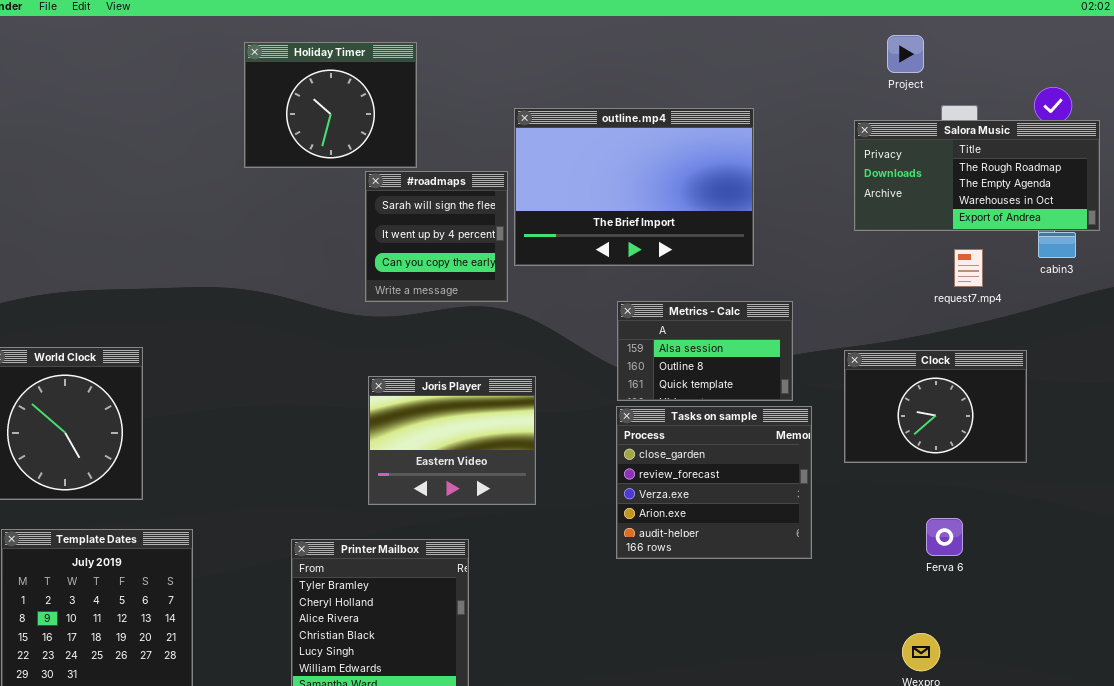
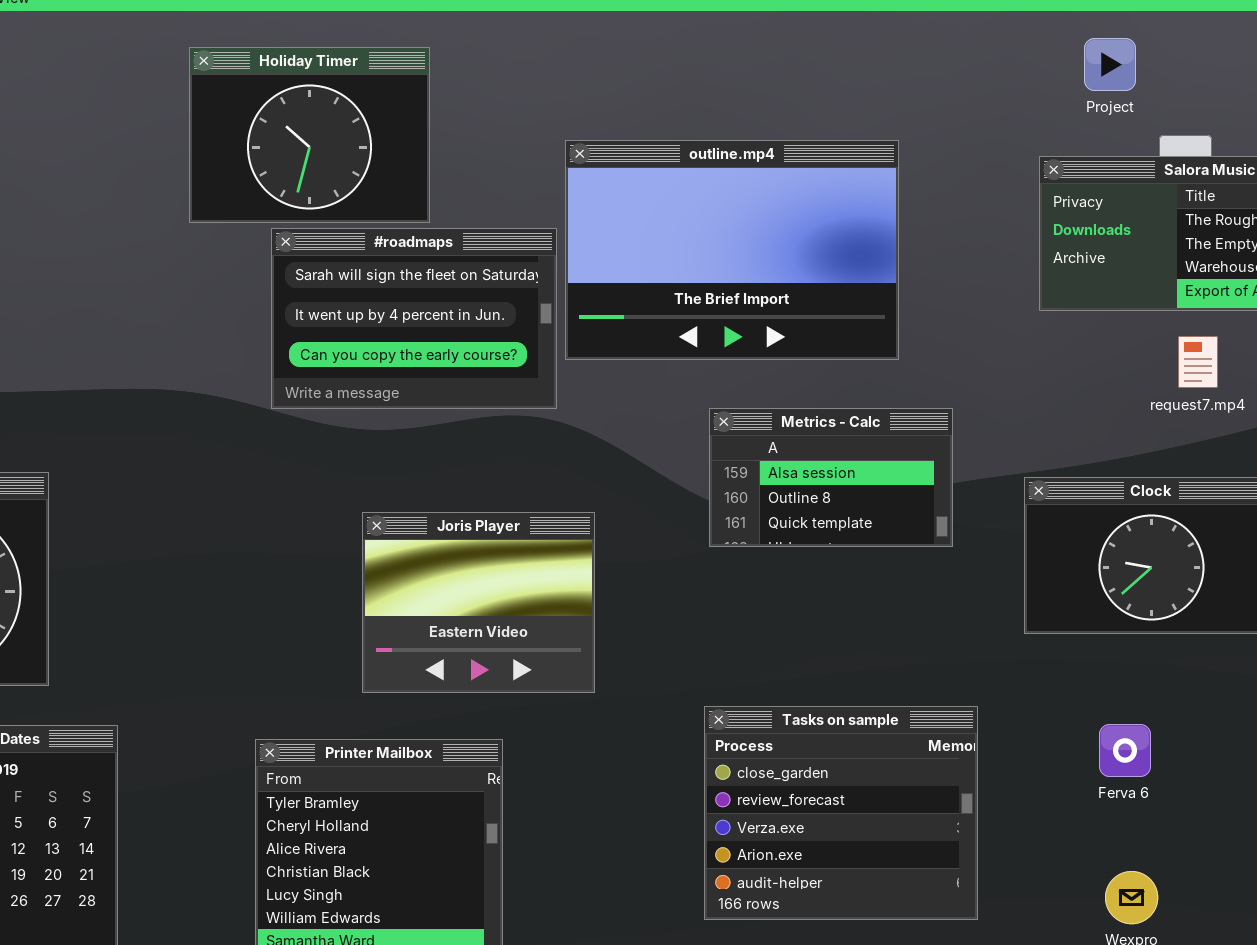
#roadmaps: [365,171,508,302] -> [271,228,557,409], resized
Tasks on sample: [616,406,812,559] -> [704,706,978,920], moved
Ferva 6: [926,518,963,556] -> [1099,724,1151,777], moved

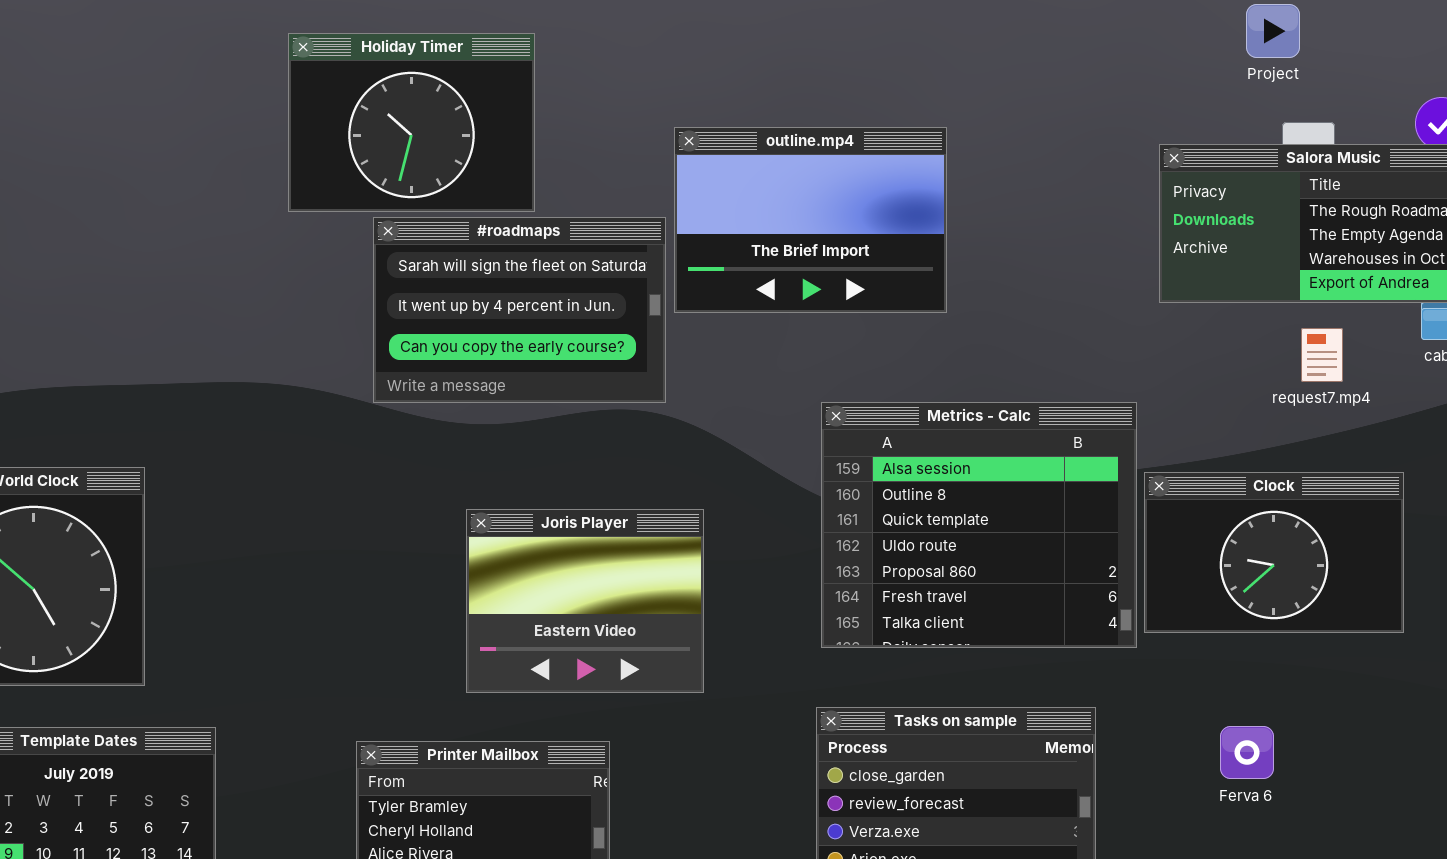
Project: [1084,38,1136,91] -> [1246,4,1300,58], moved
outline.mp4: [565,140,899,360] -> [674,127,947,313], resized
Metrics - Calc: [709,408,953,547] -> [821,402,1137,648], resized

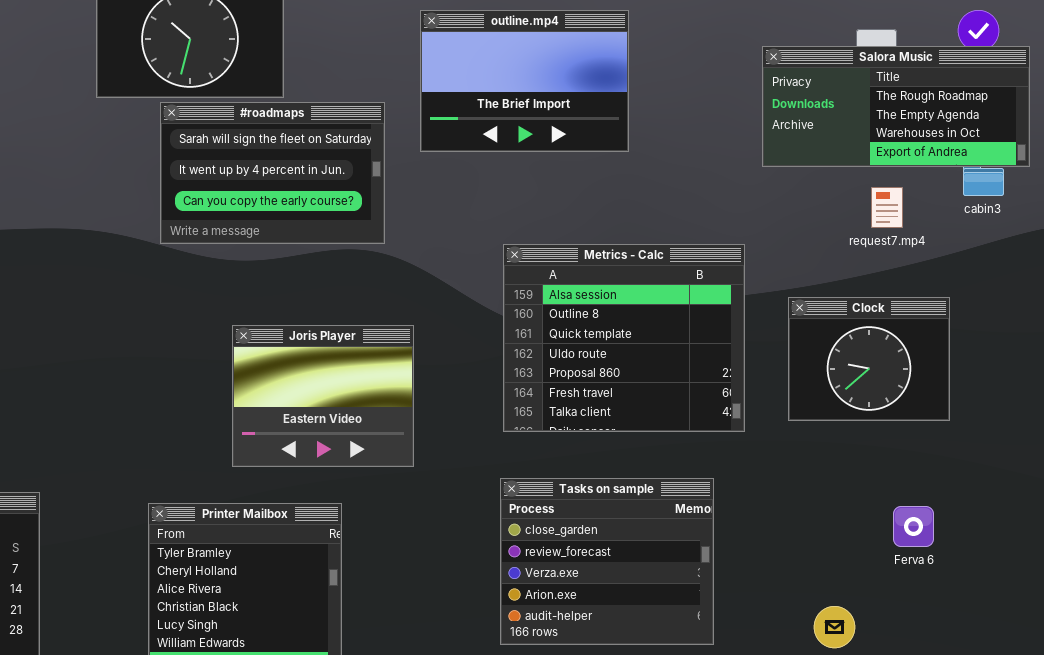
outline.mp4: [674,127,947,313] -> [420,10,629,152], moved
Clock: [1144,472,1404,633] -> [788,297,950,421], resized
Ferva 6: [1220,726,1274,779] -> [893,506,934,547], moved

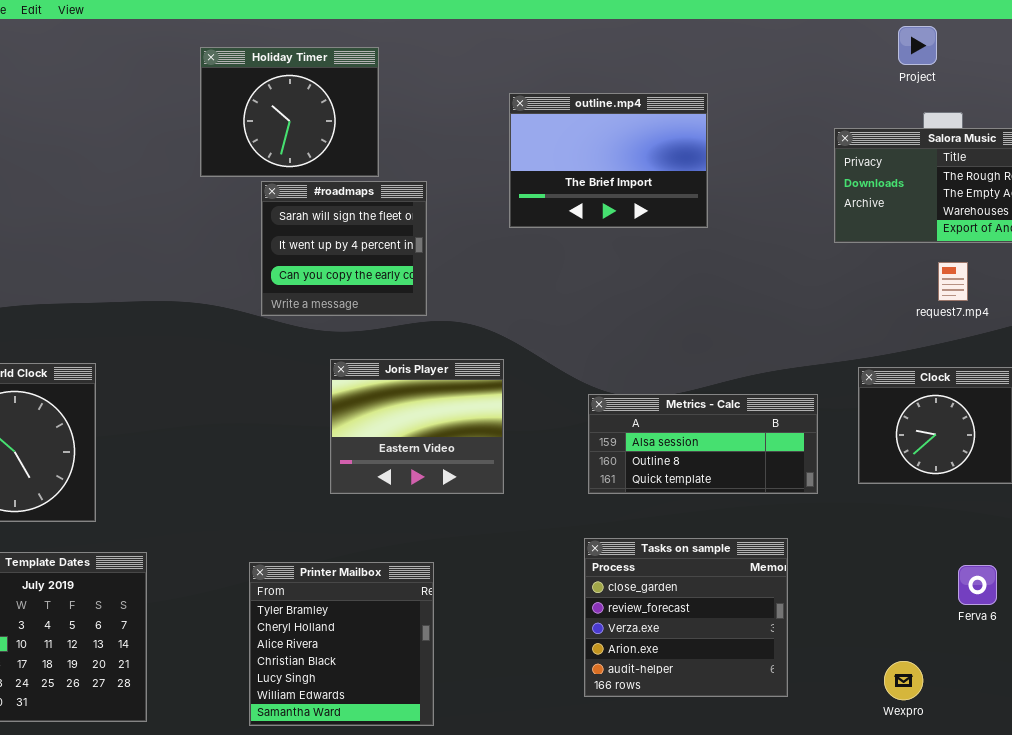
#roadmaps: [160,102,385,244] -> [261,181,427,316], resized
Metrics - Calc: [503,244,745,432] -> [588,394,818,494], resized
Joris Player: [232,325,414,467] -> [330,359,504,494], moved

